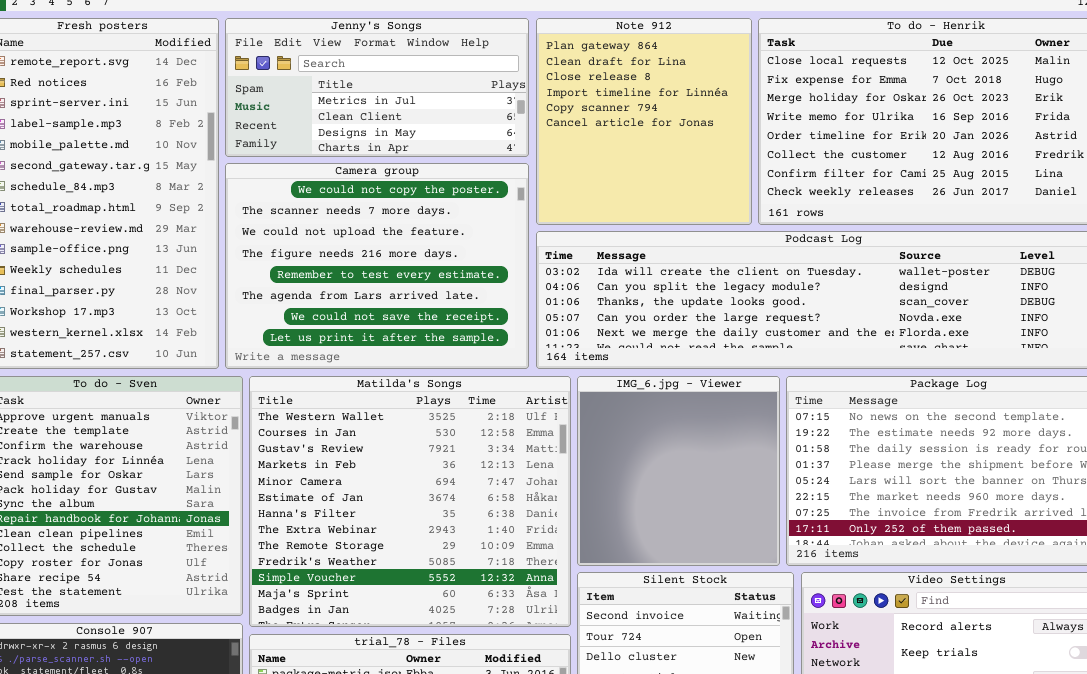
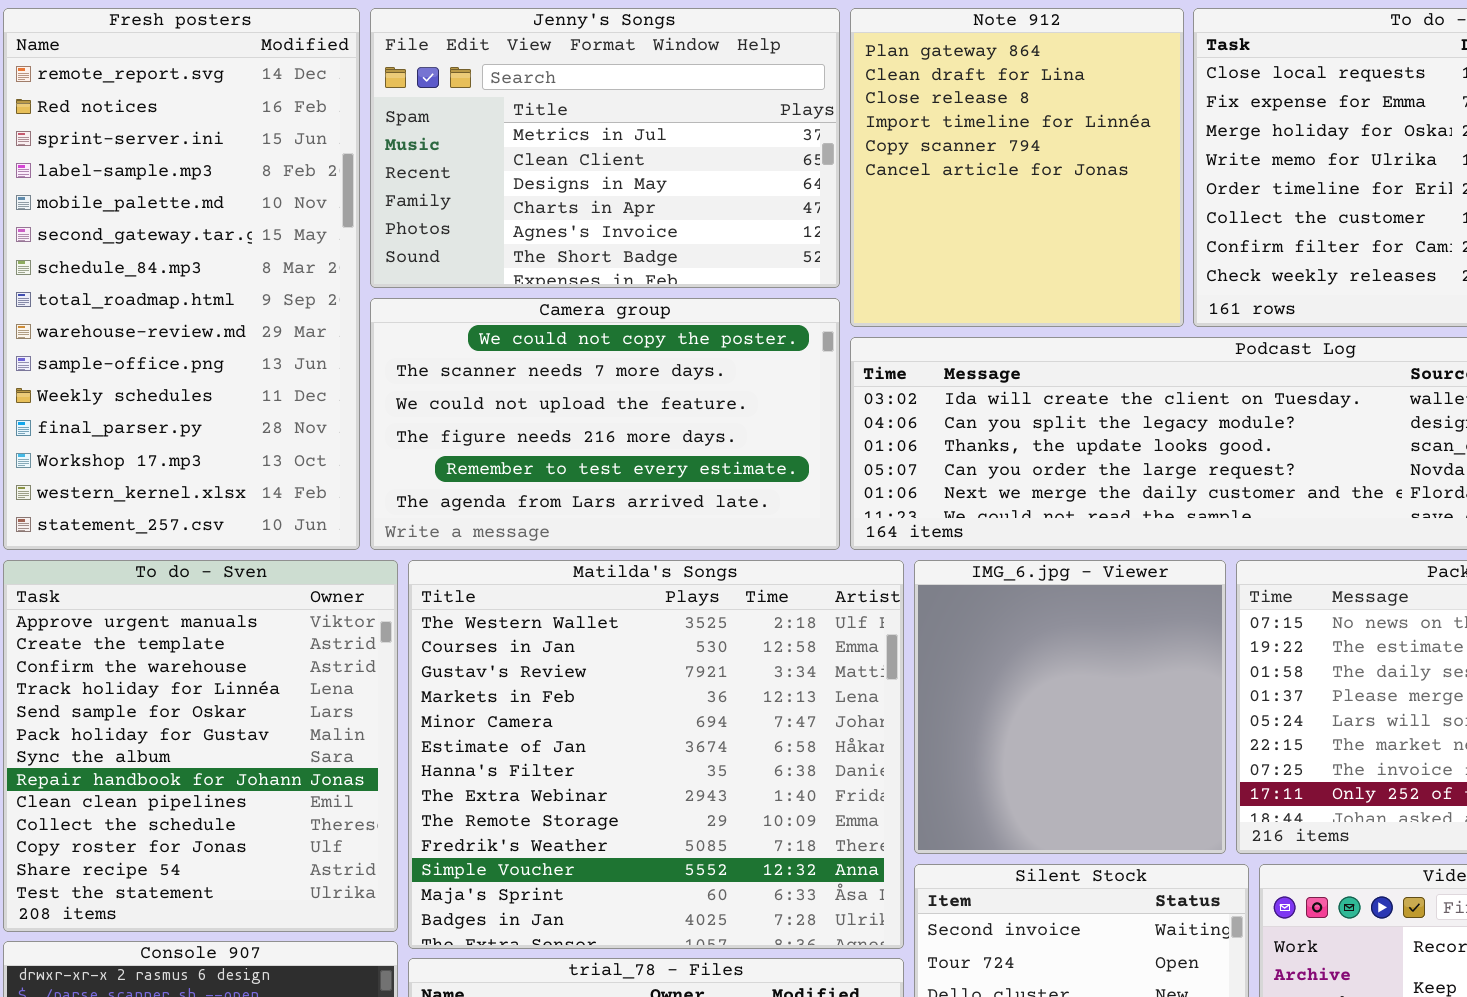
Jenny's Songs: [225,18,529,157] -> [370,8,840,288], resized
Camera group: [225,163,529,369] -> [370,298,840,550], resized

